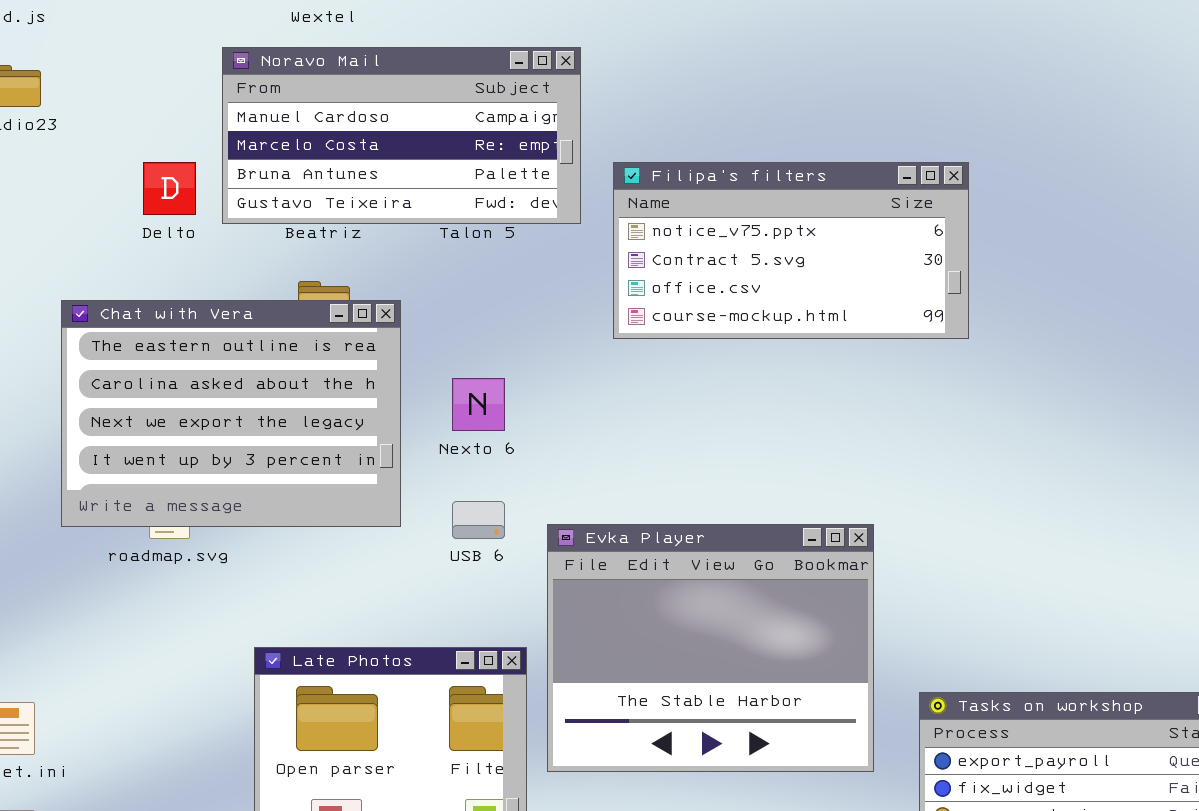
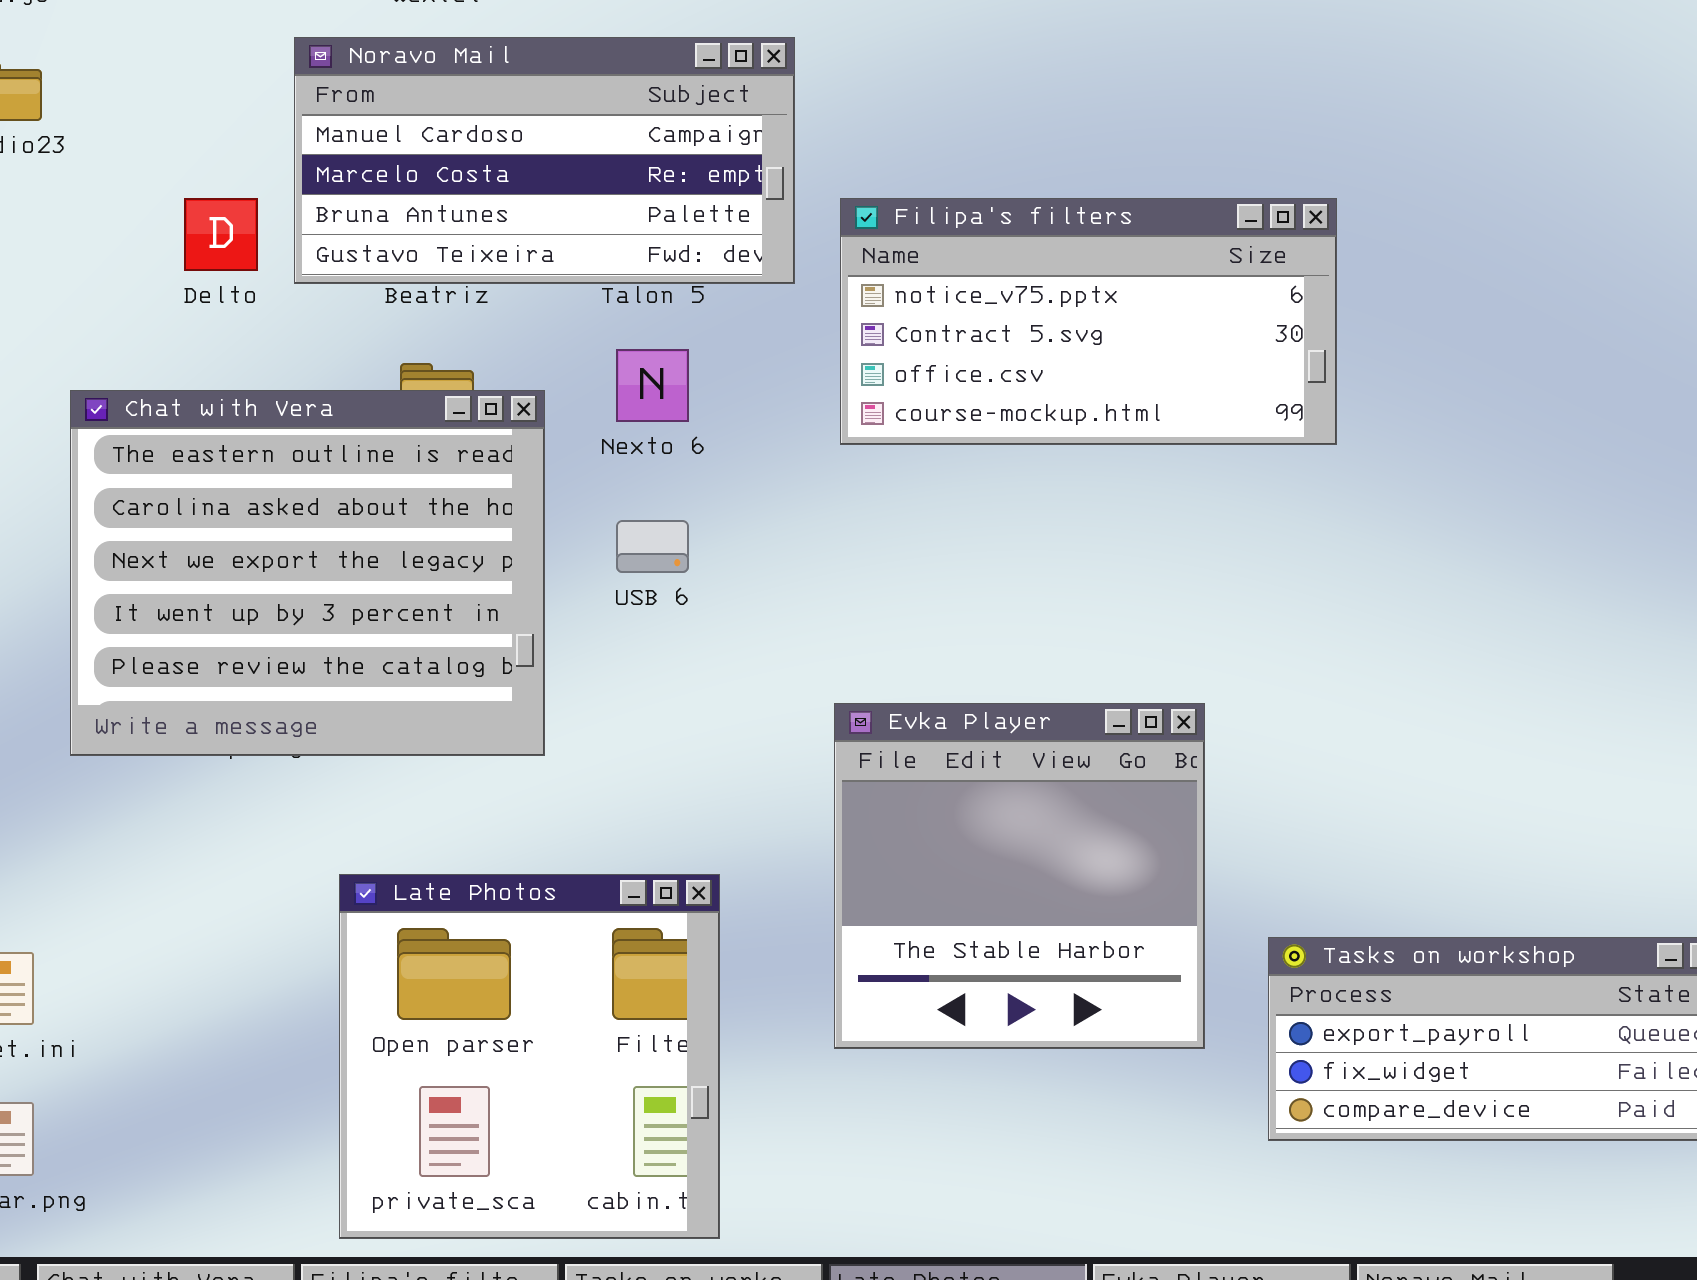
Chat with Vera: [61,300,401,527] -> [70,390,545,756], resized
Nexto 6: [452,378,505,431] -> [616,349,689,422], moved
USB 6: [452,501,505,539] -> [616,520,689,573], moved
Evka Player: [547,524,874,772] -> [834,703,1205,1049], resized

